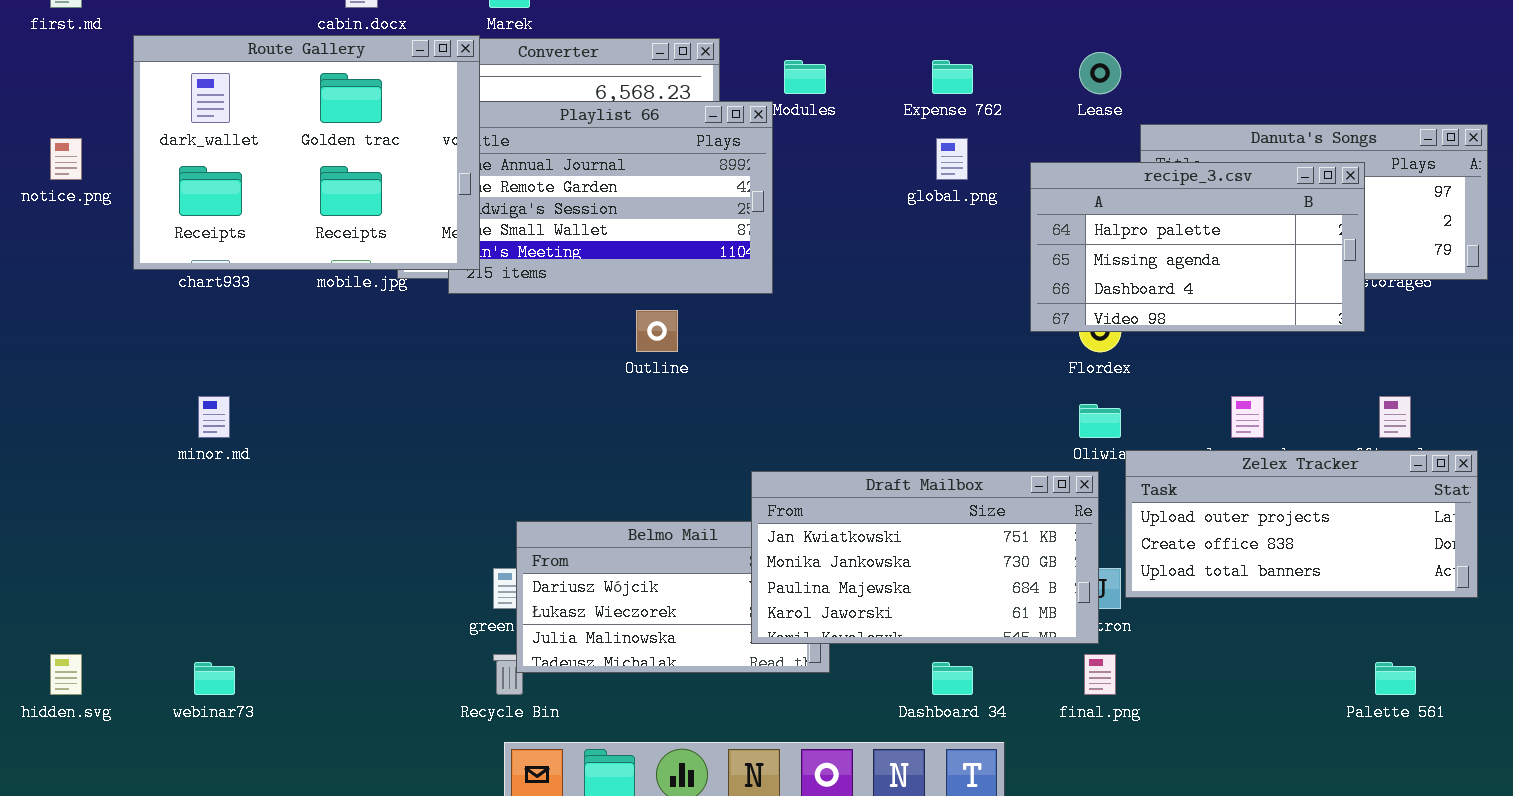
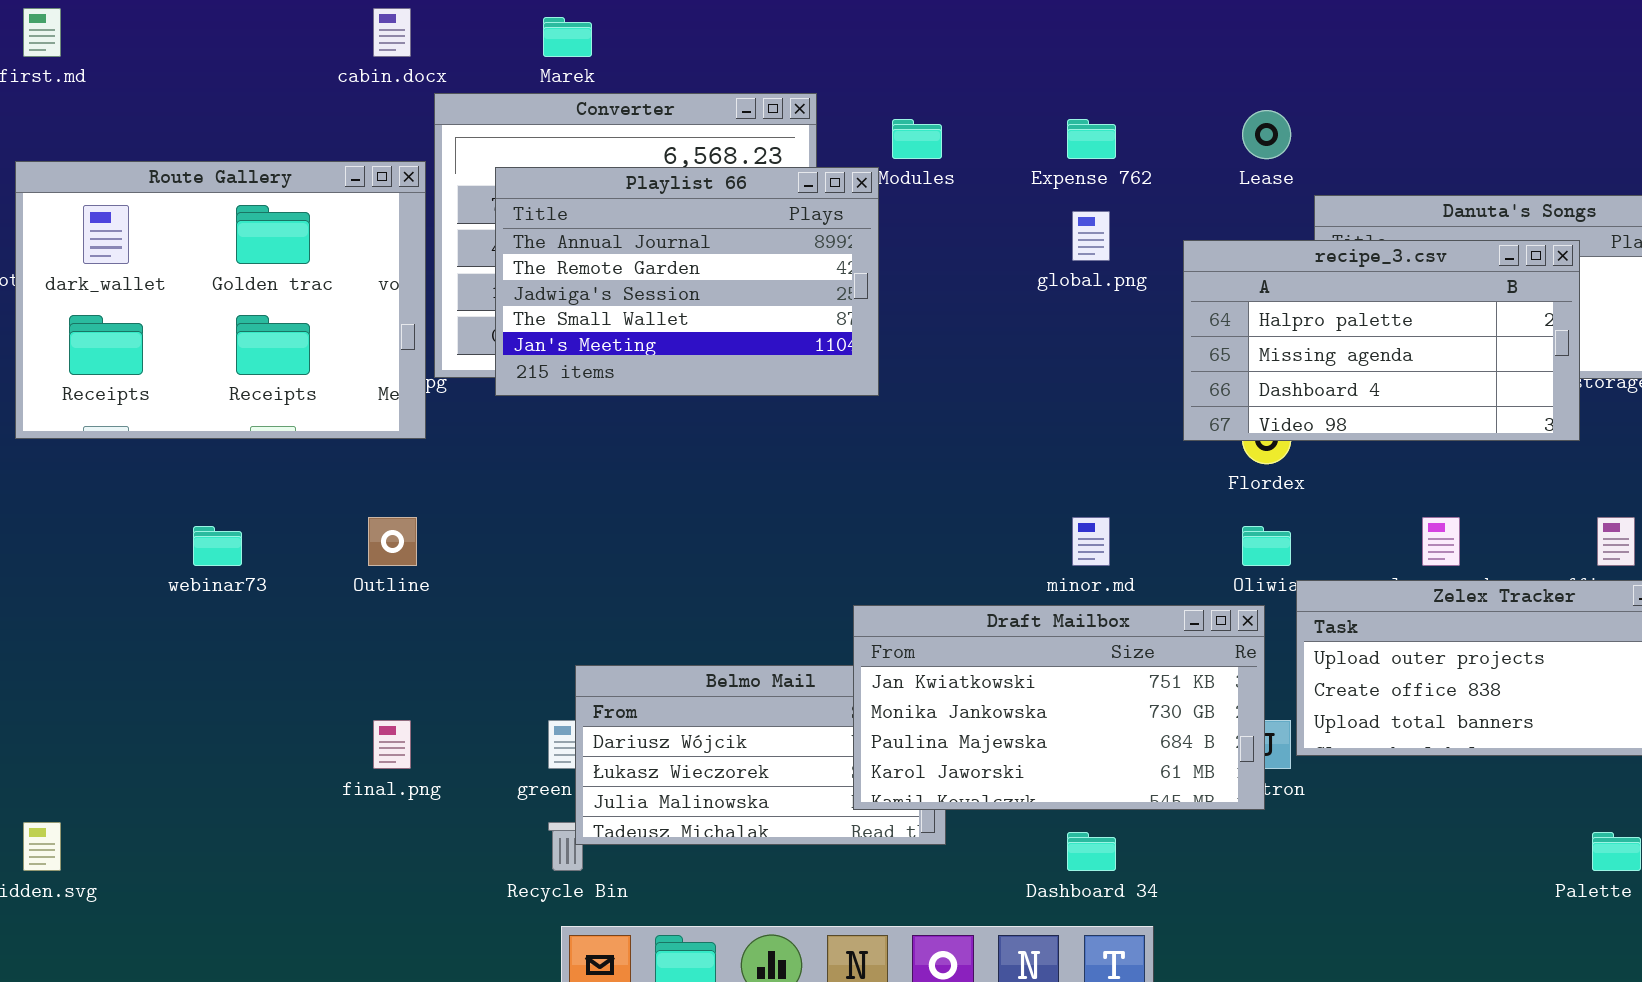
Route Gallery: [133,35,480,270] -> [15,161,426,439], moved
Outline: [636,310,678,352] -> [368,517,417,566], moved
minor.md: [198,396,230,438] -> [1072,517,1110,566], moved
final.png: [1084,654,1116,695] -> [373,720,411,769], moved
webinar73: [194,662,235,695] -> [193,526,242,566], moved

